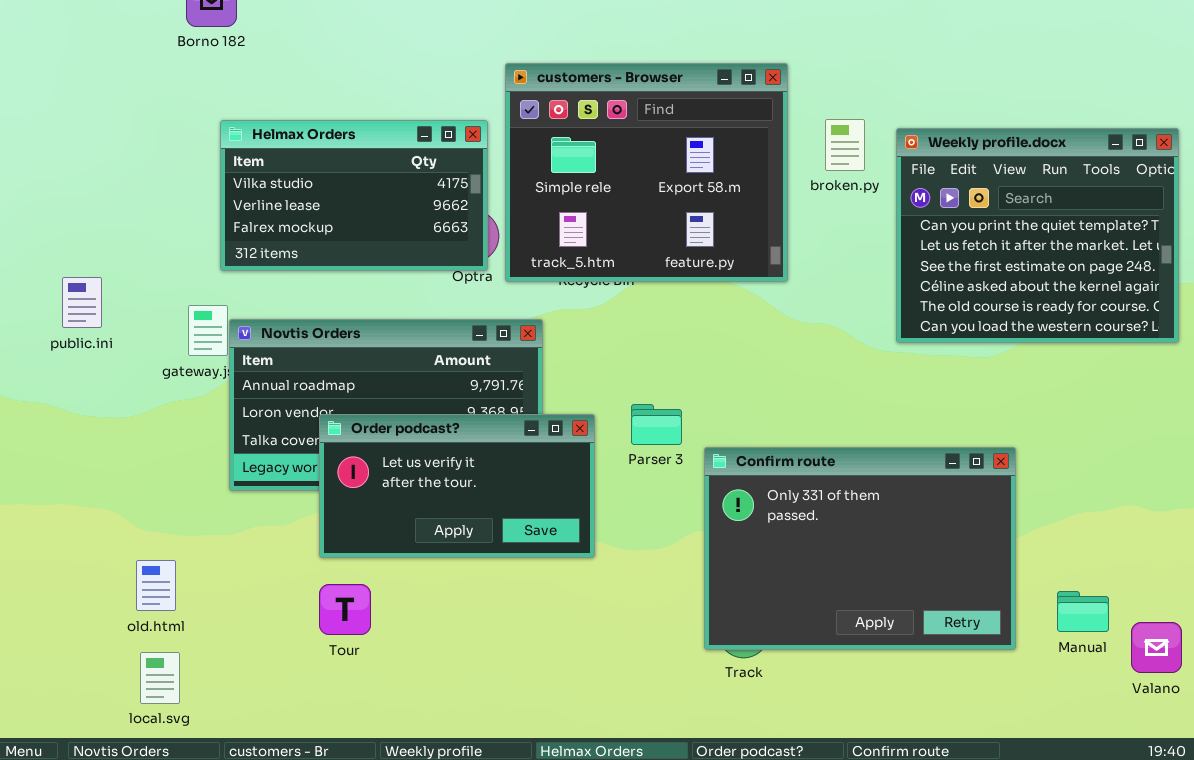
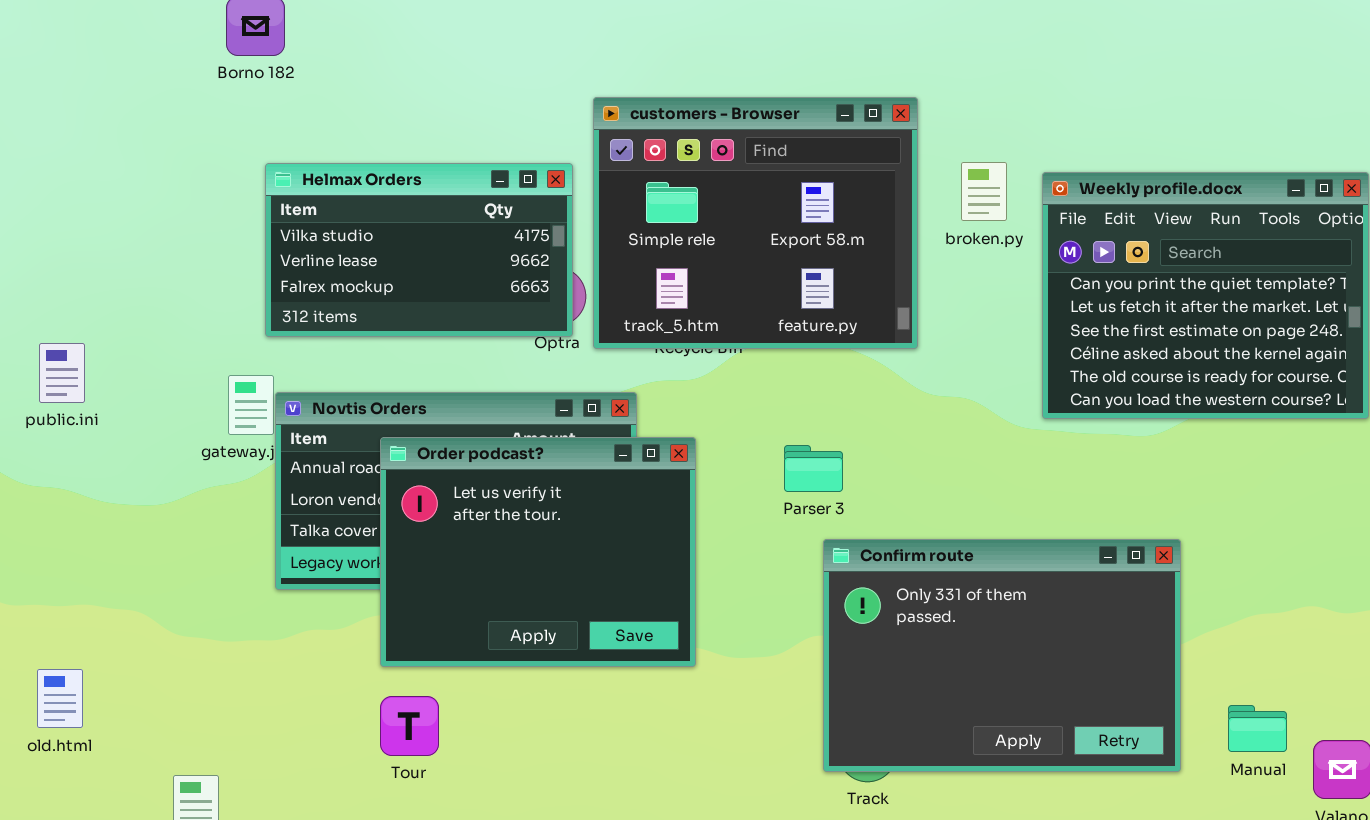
public.ini: [62,277,102,328] -> [39,343,85,403], moved
Parser 3: [631,404,682,445] -> [784,445,843,492], moved
Order podcast?: [319,414,595,558] -> [380,437,696,667], resized
old.html: [136,560,176,611] -> [37,669,83,728], moved

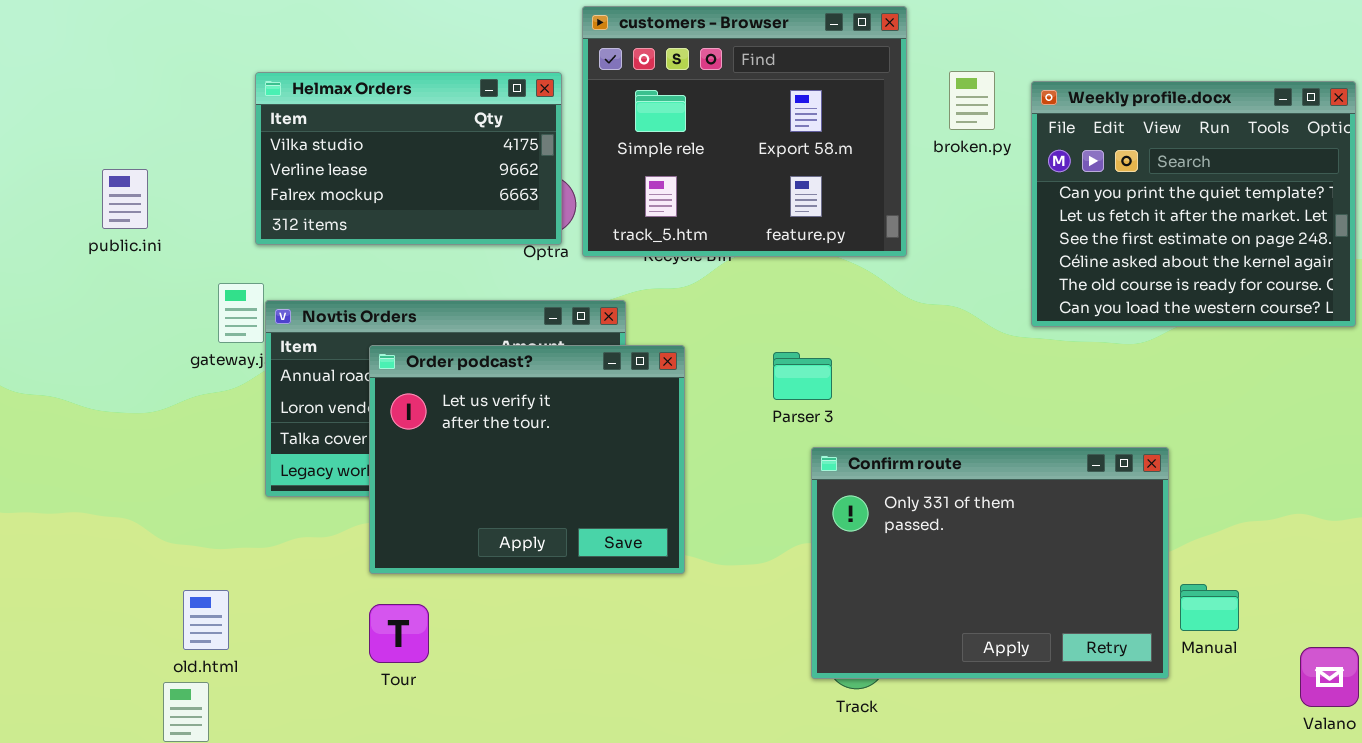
public.ini: [39,343,85,403] -> [102,169,148,229], moved
old.html: [37,669,83,728] -> [183,590,229,650], moved
Manual: [1228,705,1287,752] -> [1180,584,1239,631], moved

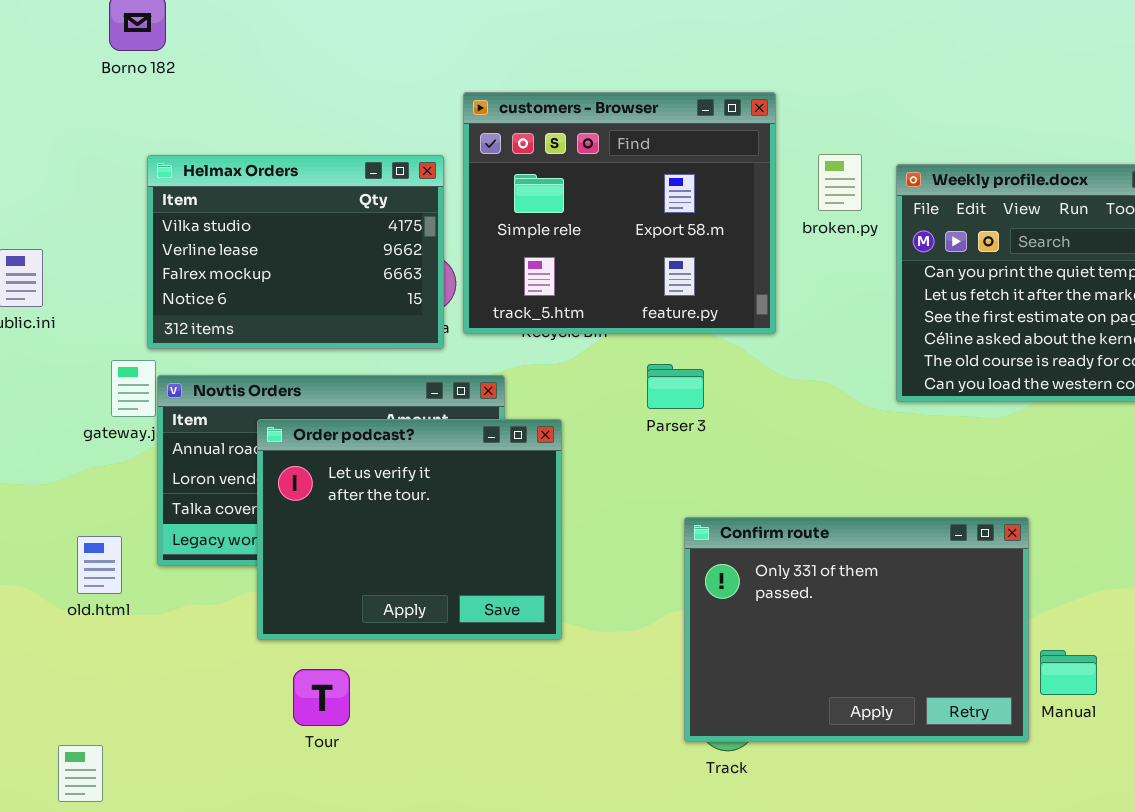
Helmax Orders: [255,72,562,245] -> [147,155,444,349], resized
Parser 3: [773,352,832,400] -> [647,364,704,409], moved
old.html: [183,590,229,650] -> [77,536,122,594], moved
Tour: [369,604,429,663] -> [293,669,350,726], moved

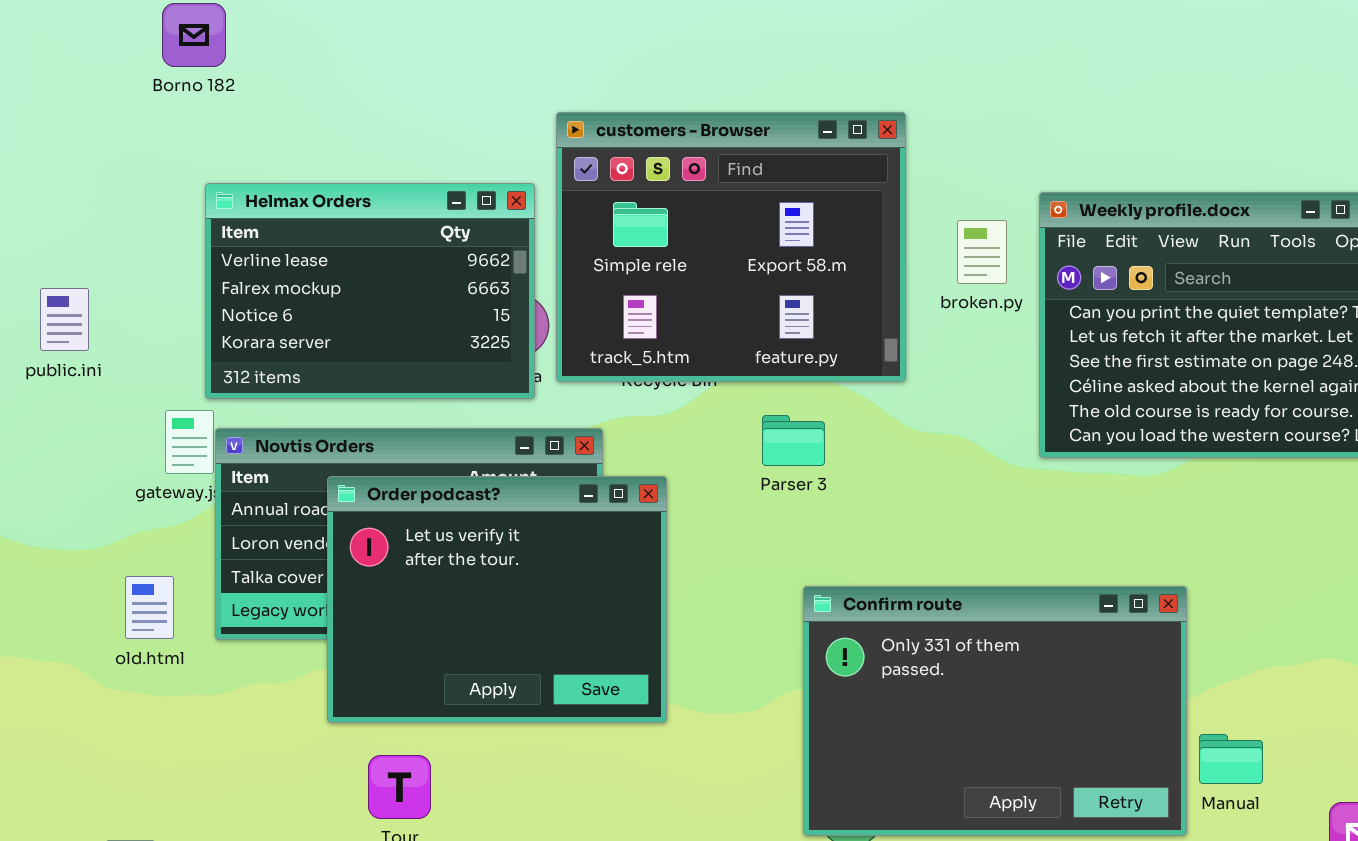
broken.py: [818,154,862,211] -> [957,220,1007,284], moved
Helmax Orders: [147,155,444,349] -> [205,183,535,399], scrolled down 1 row
old.html: [77,536,122,594] -> [125,576,174,639], moved

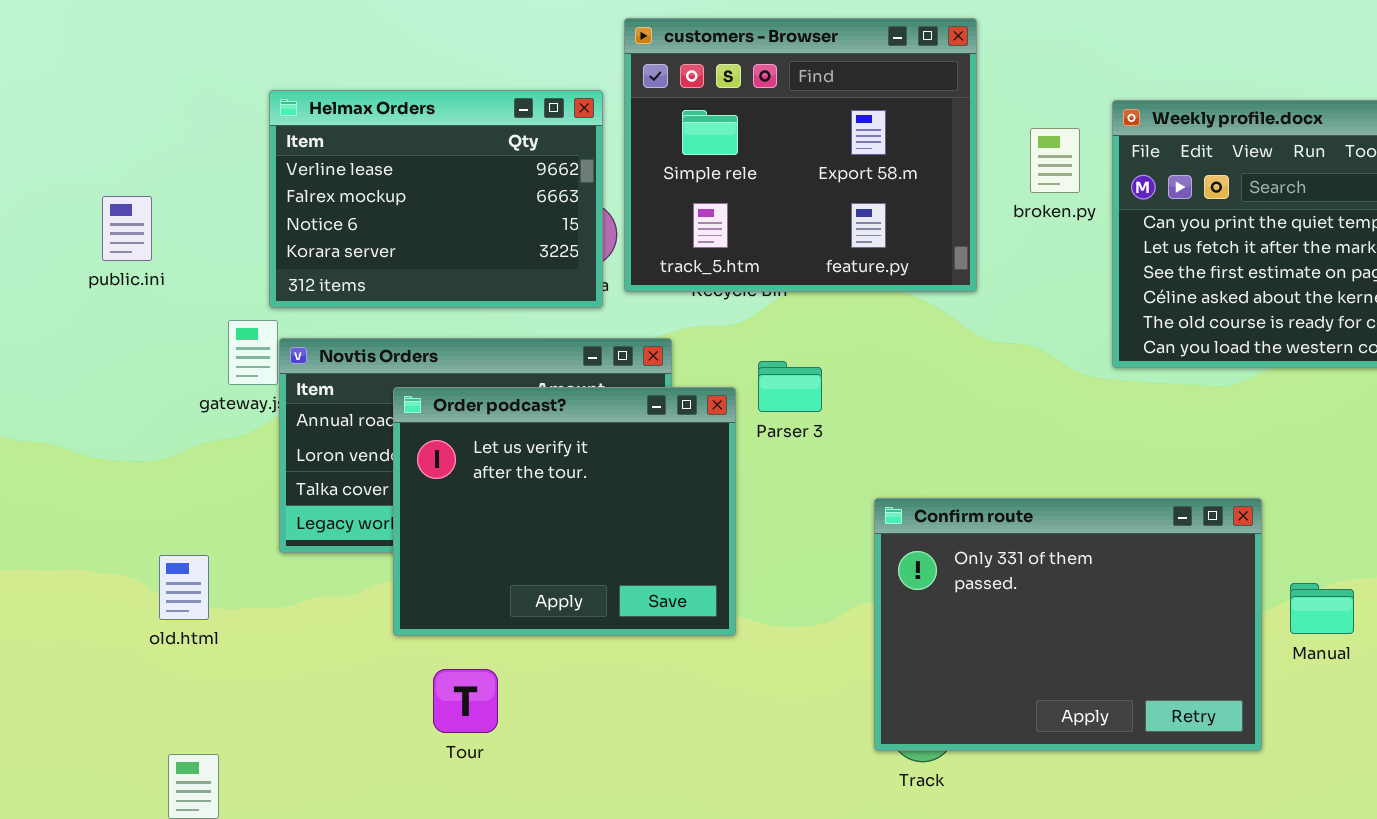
Parser 3: [762,415,825,466] -> [758,361,822,412], moved
old.html: [125,576,174,639] -> [159,555,209,620], moved
Manual: [1199,734,1263,784] -> [1290,583,1354,634], moved

